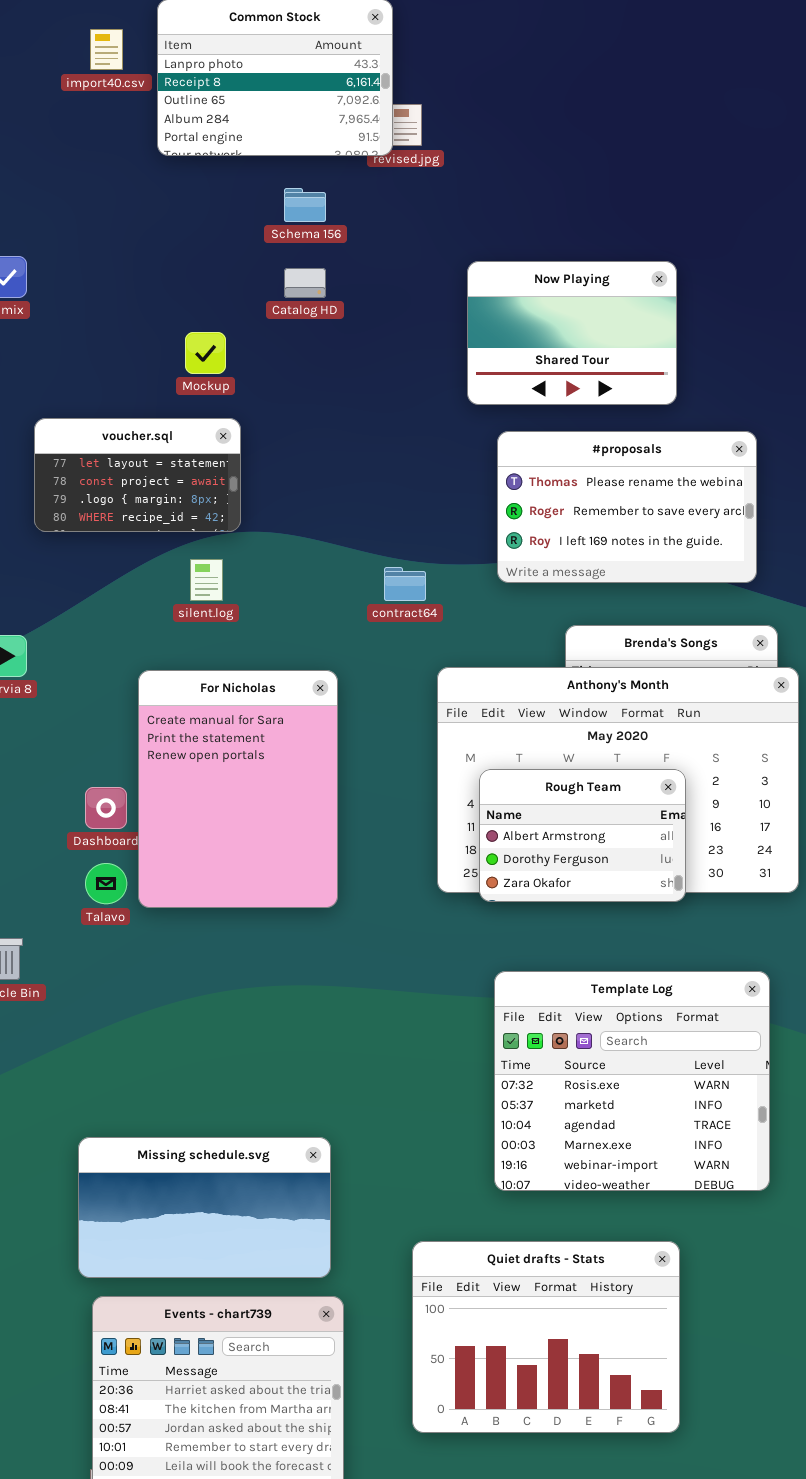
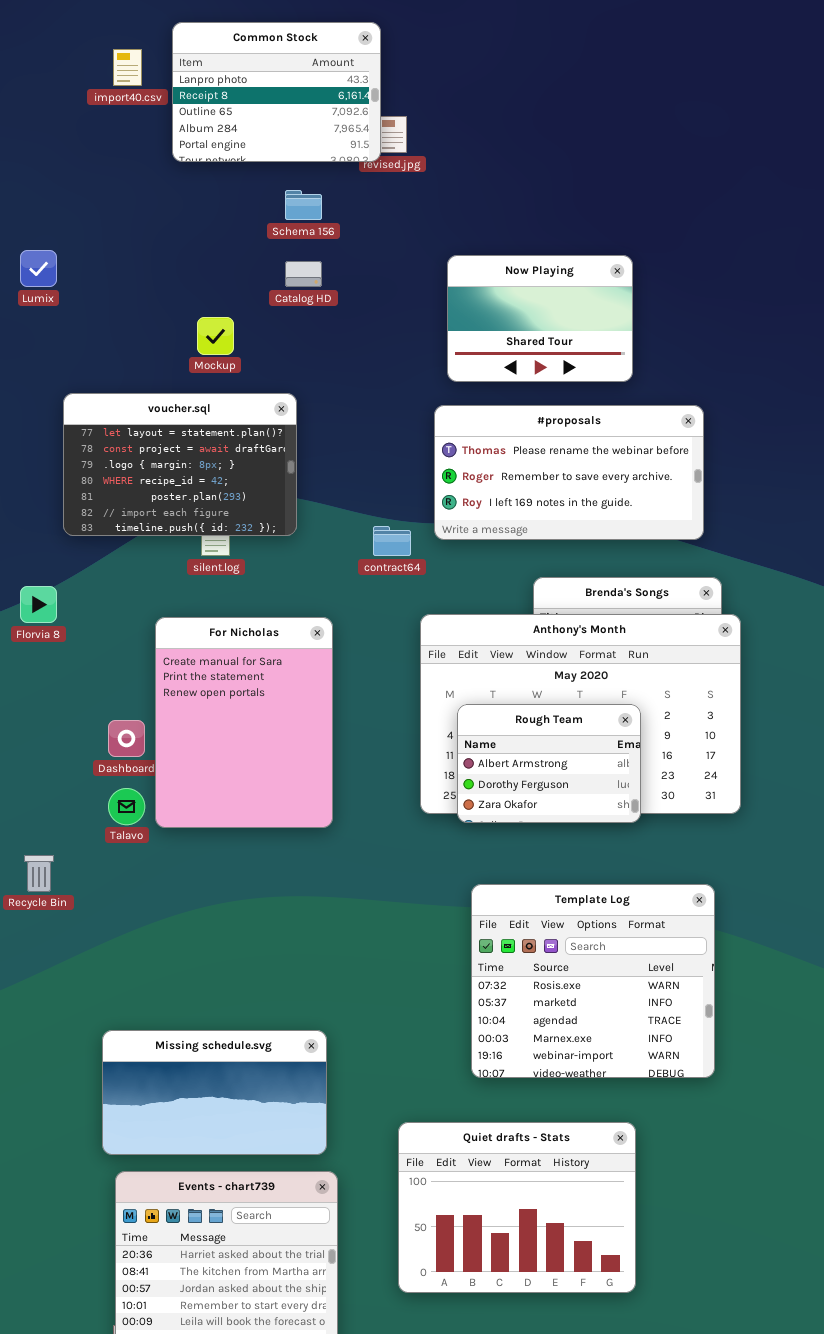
voucher.sql: [34,418,241,532] -> [63,393,297,536], resized
#proposals: [497,431,757,583] -> [434,405,704,540], resized

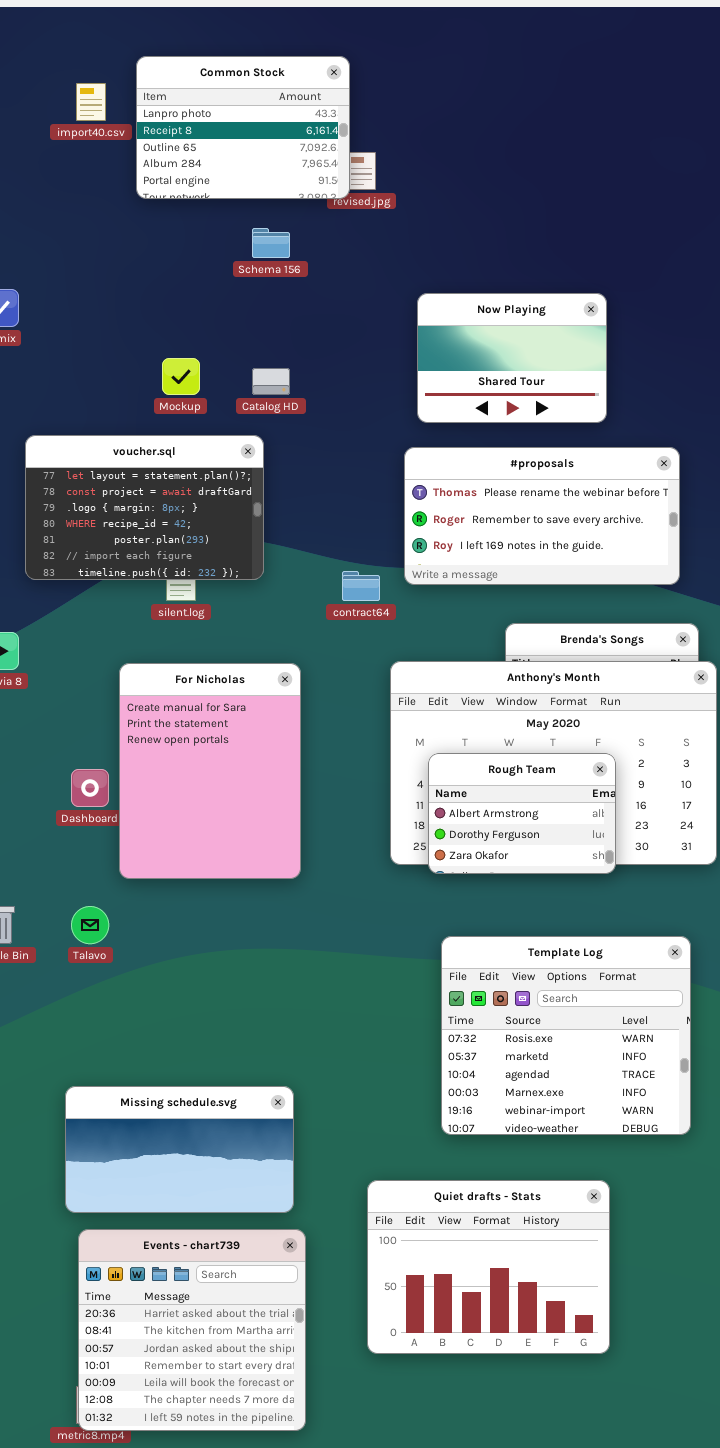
Catalog HD: [285,261,322,287] -> [252,368,290,395], moved
Talavo: [108,788,145,825] -> [71,906,109,944], moved

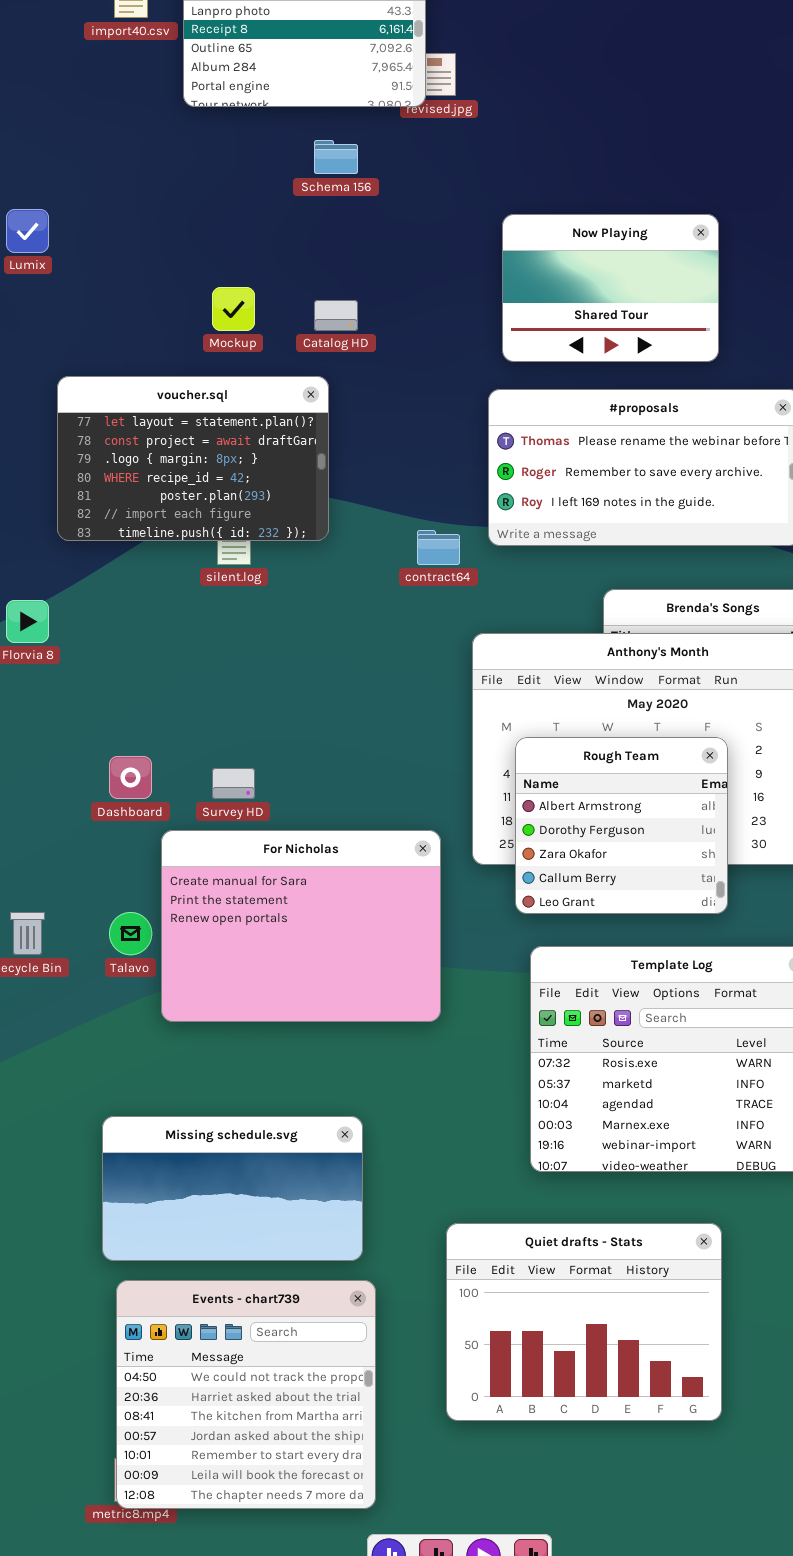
For Nicholas: [119,663,301,879] -> [161,830,441,1022], moved, resized
Rough Team: [428,753,616,874] -> [515,737,728,914], resized
Events - chart739: [78,1229,306,1431] -> [116,1280,376,1509], scrolled up 1 row

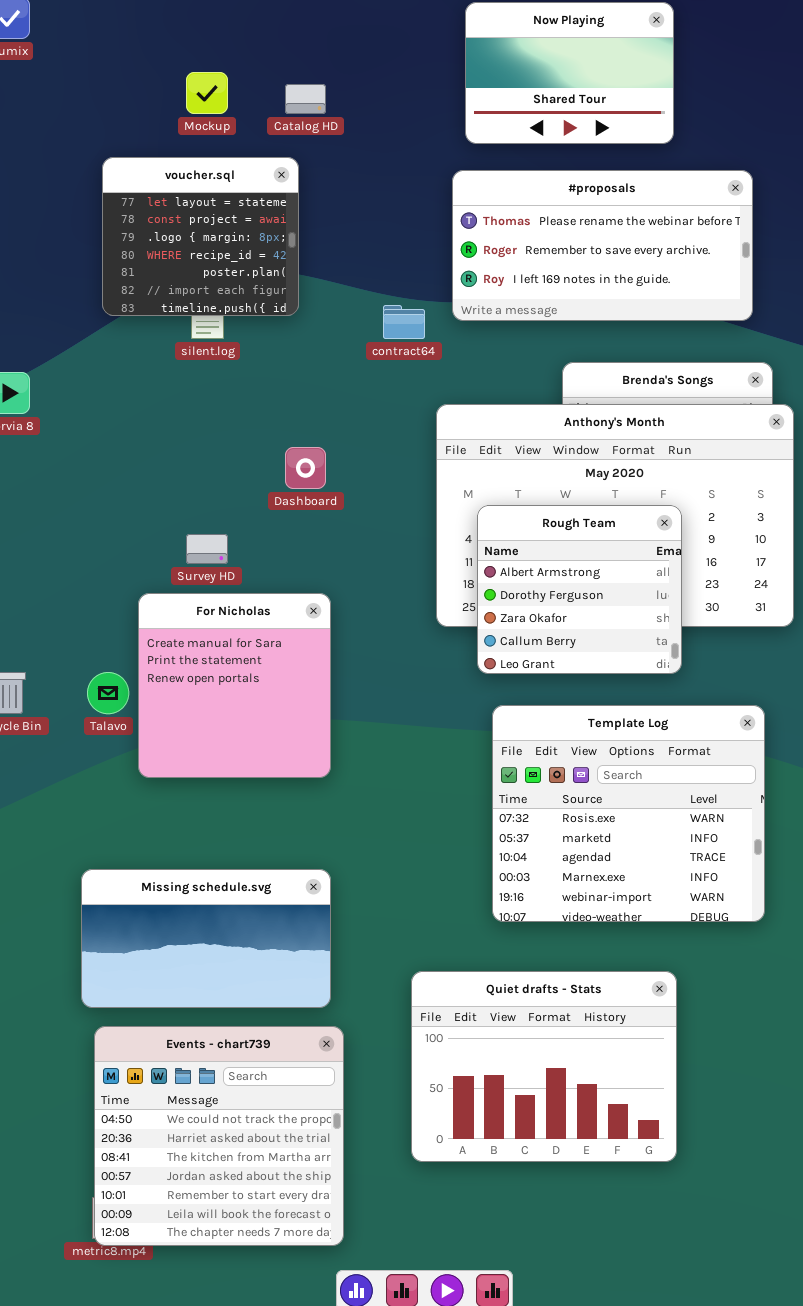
voucher.sql: [57,376,329,541] -> [102,157,299,316], resized
Dashboard: [109,756,152,799] -> [285,447,326,489], moved
For Nicholas: [161,830,441,1022] -> [138,593,331,778], resized

